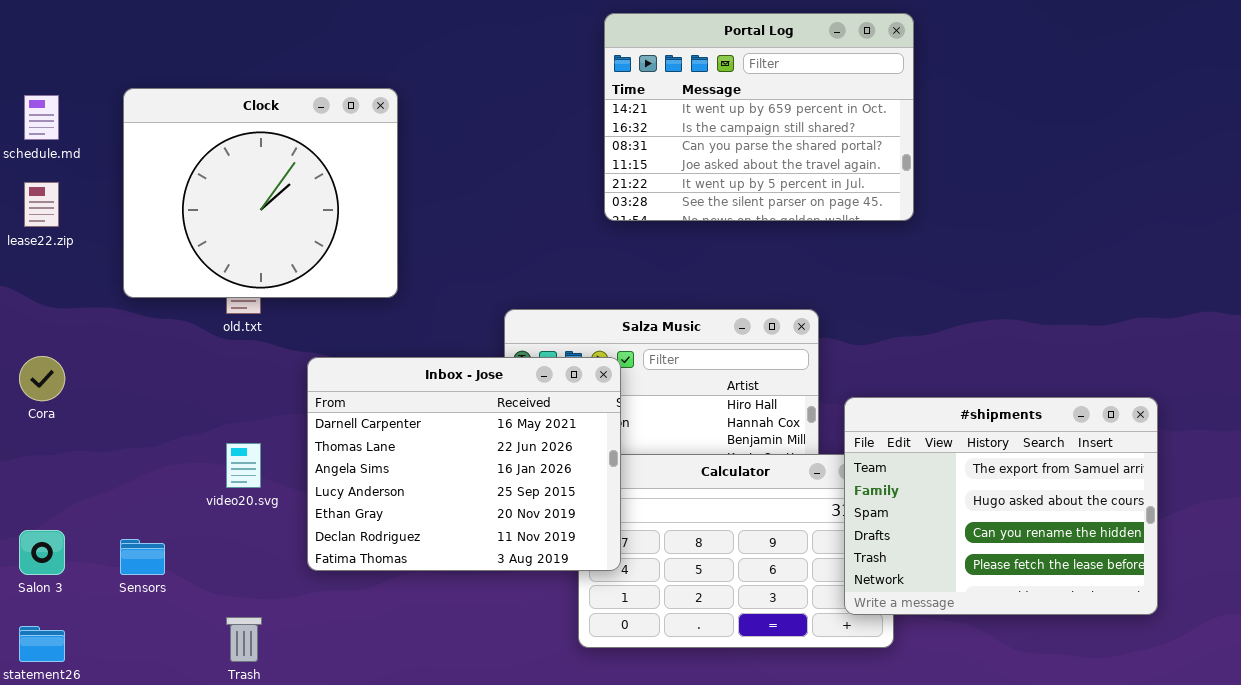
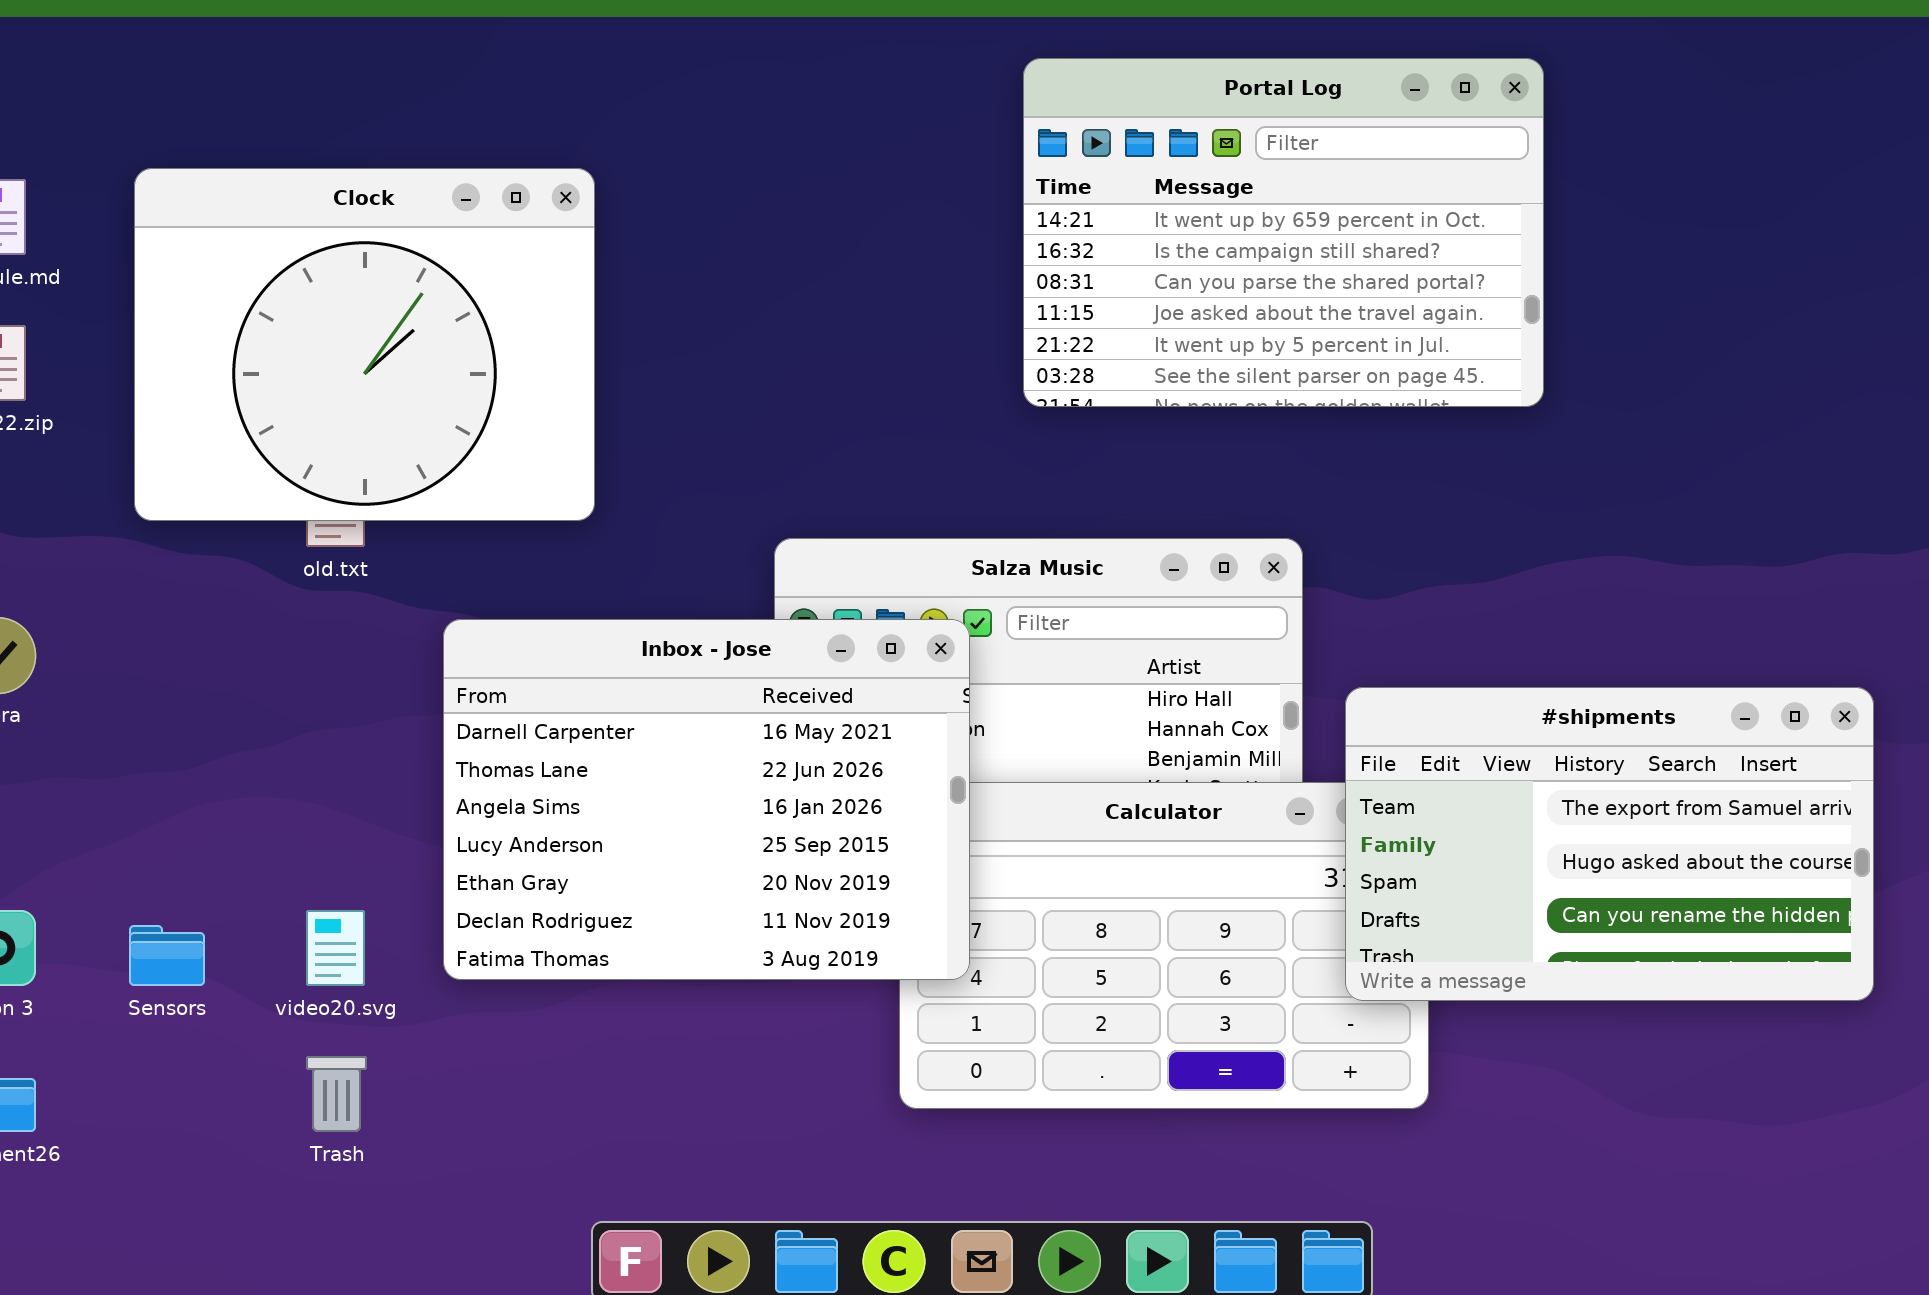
Portal Log: [604,13,914,221] -> [1023,58,1544,407], moved
#shipments: [844,397,1158,615] -> [1345,687,1874,1001], resized
video20.svg: [226,443,261,488] -> [306,910,365,986], moved

